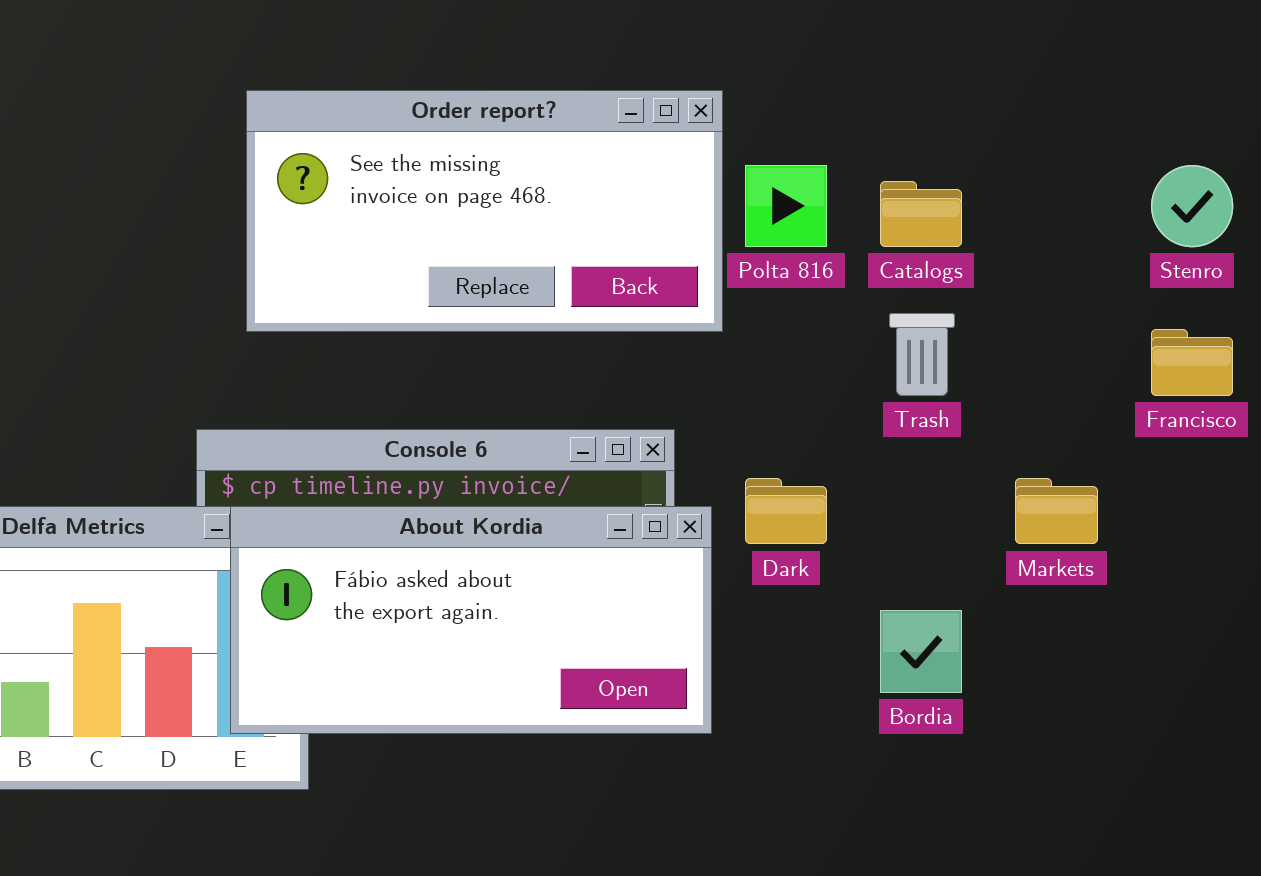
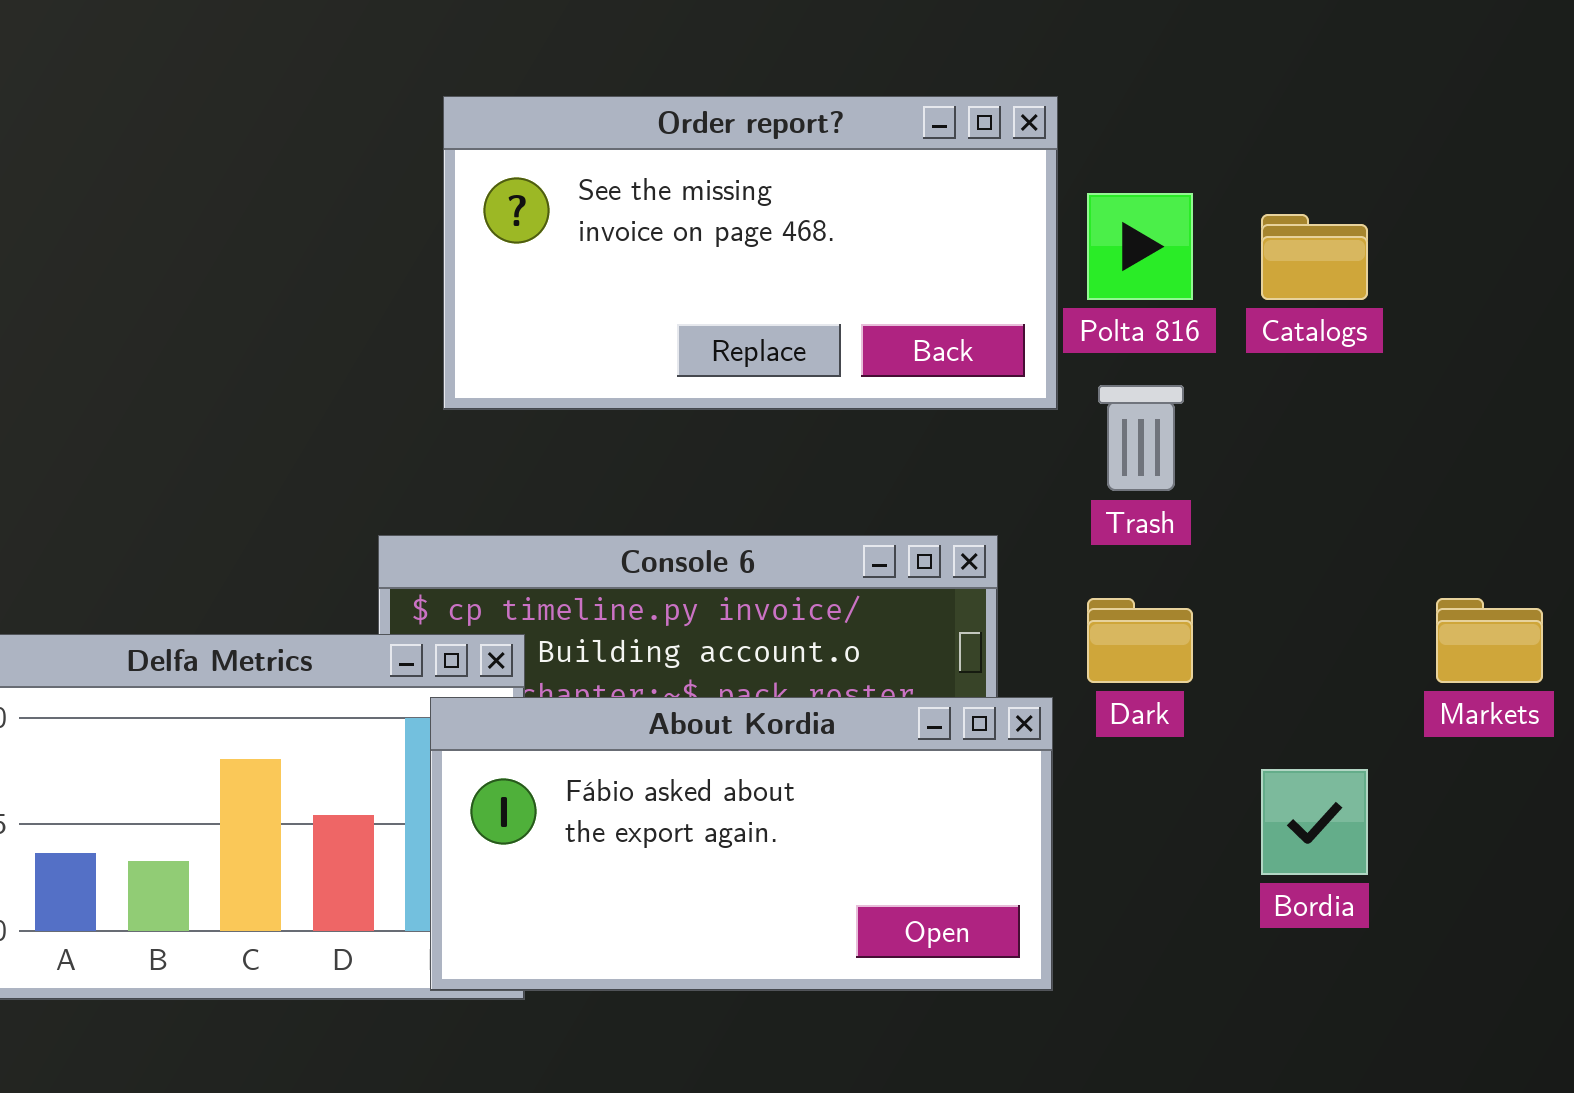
Trash: [889,313,955,396] -> [1098,385,1184,491], moved
About Kordia: [230,506,712,734] -> [430,697,1053,991], moved

